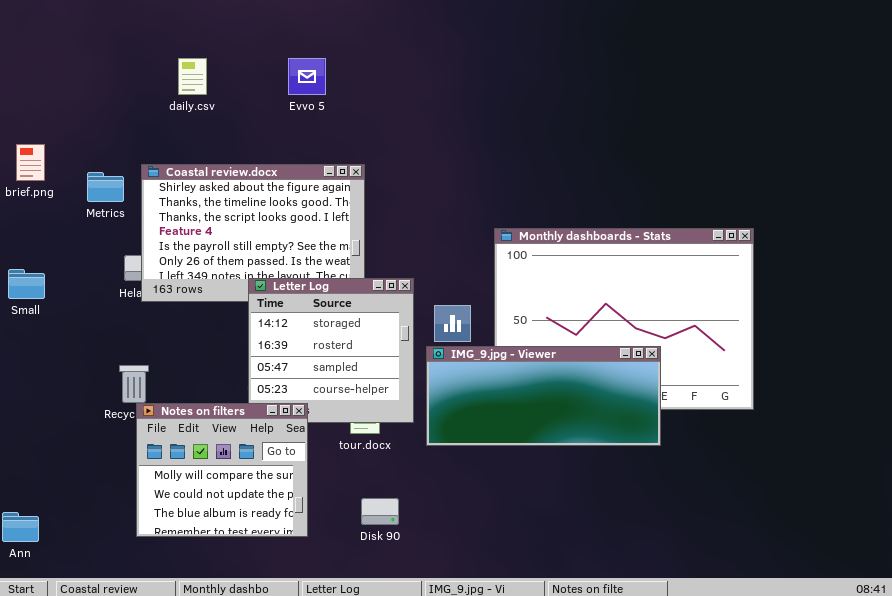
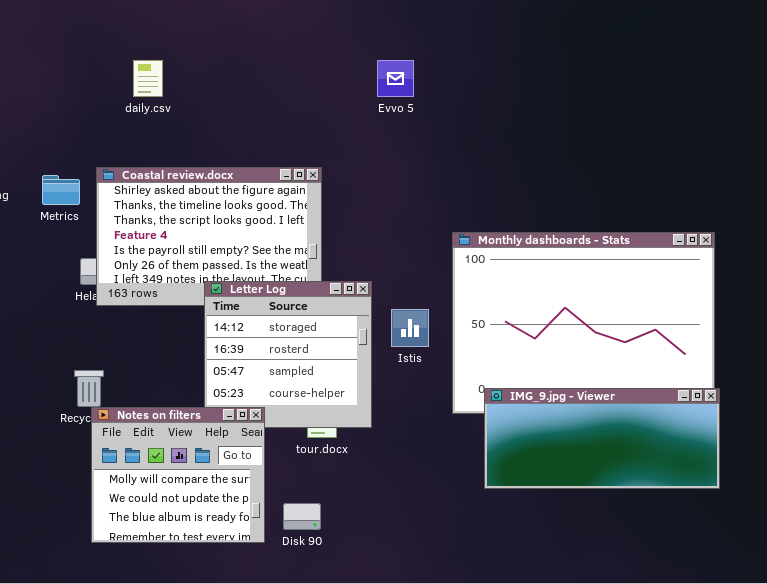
Evvo 5: [288,58,326,95] -> [377,60,414,97], moved
IMG_9.jpg - Viewer: [426,346,661,446] -> [484,388,720,489], moved
Disk 90: [361,498,399,525] -> [283,503,321,530], moved

